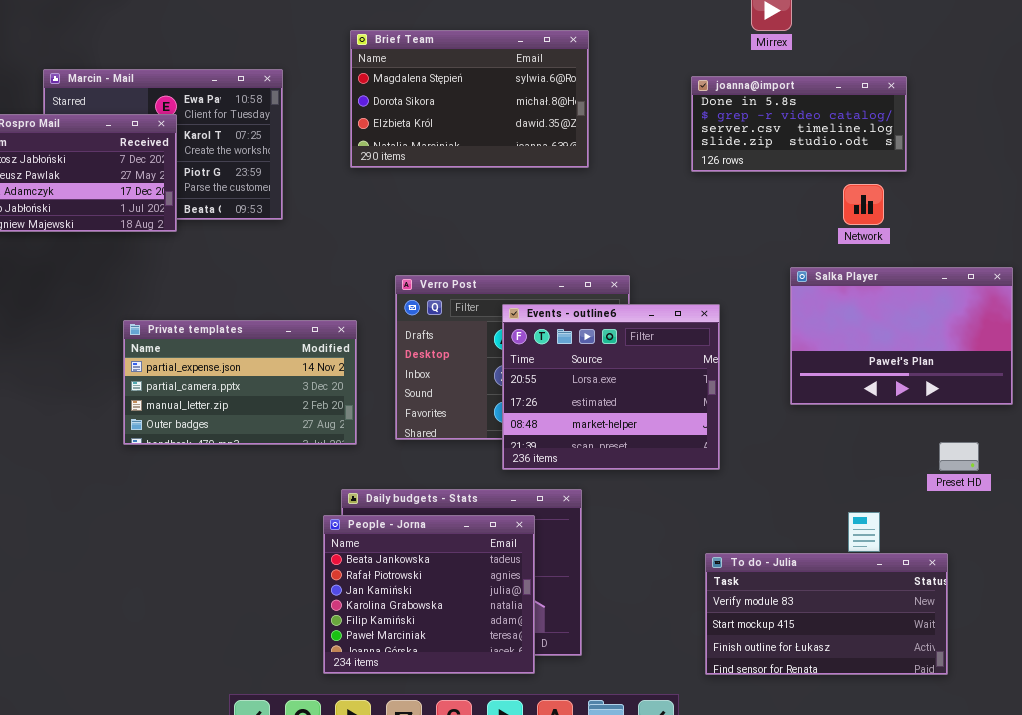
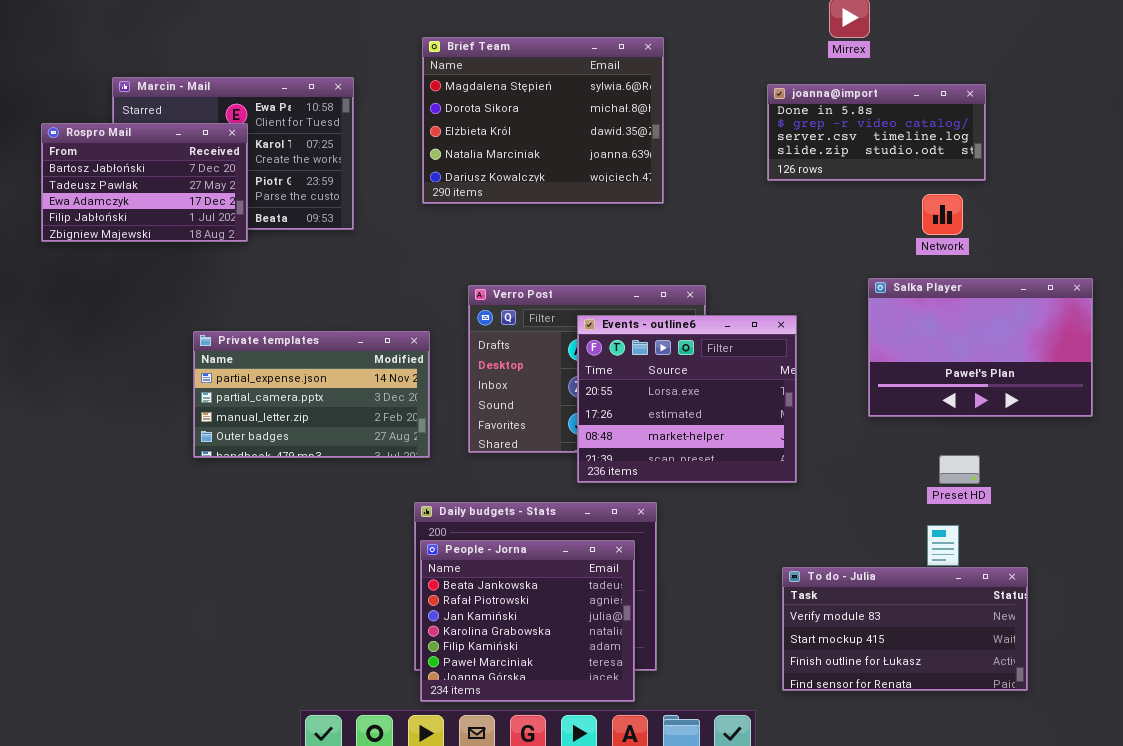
Brief Team: [350,30,589,168] -> [422,37,664,204], resized
Preset HD: [939,442,979,471] -> [939,455,980,484], moved
People - Jorna: [323,515,535,674] -> [420,540,635,702], moved

